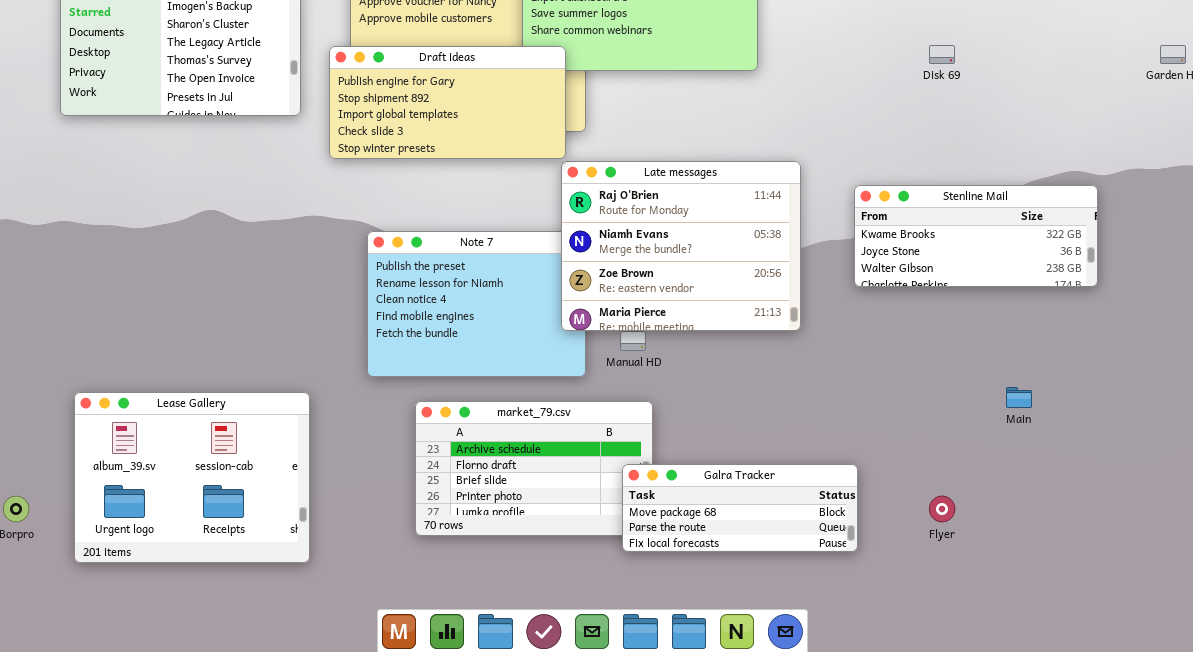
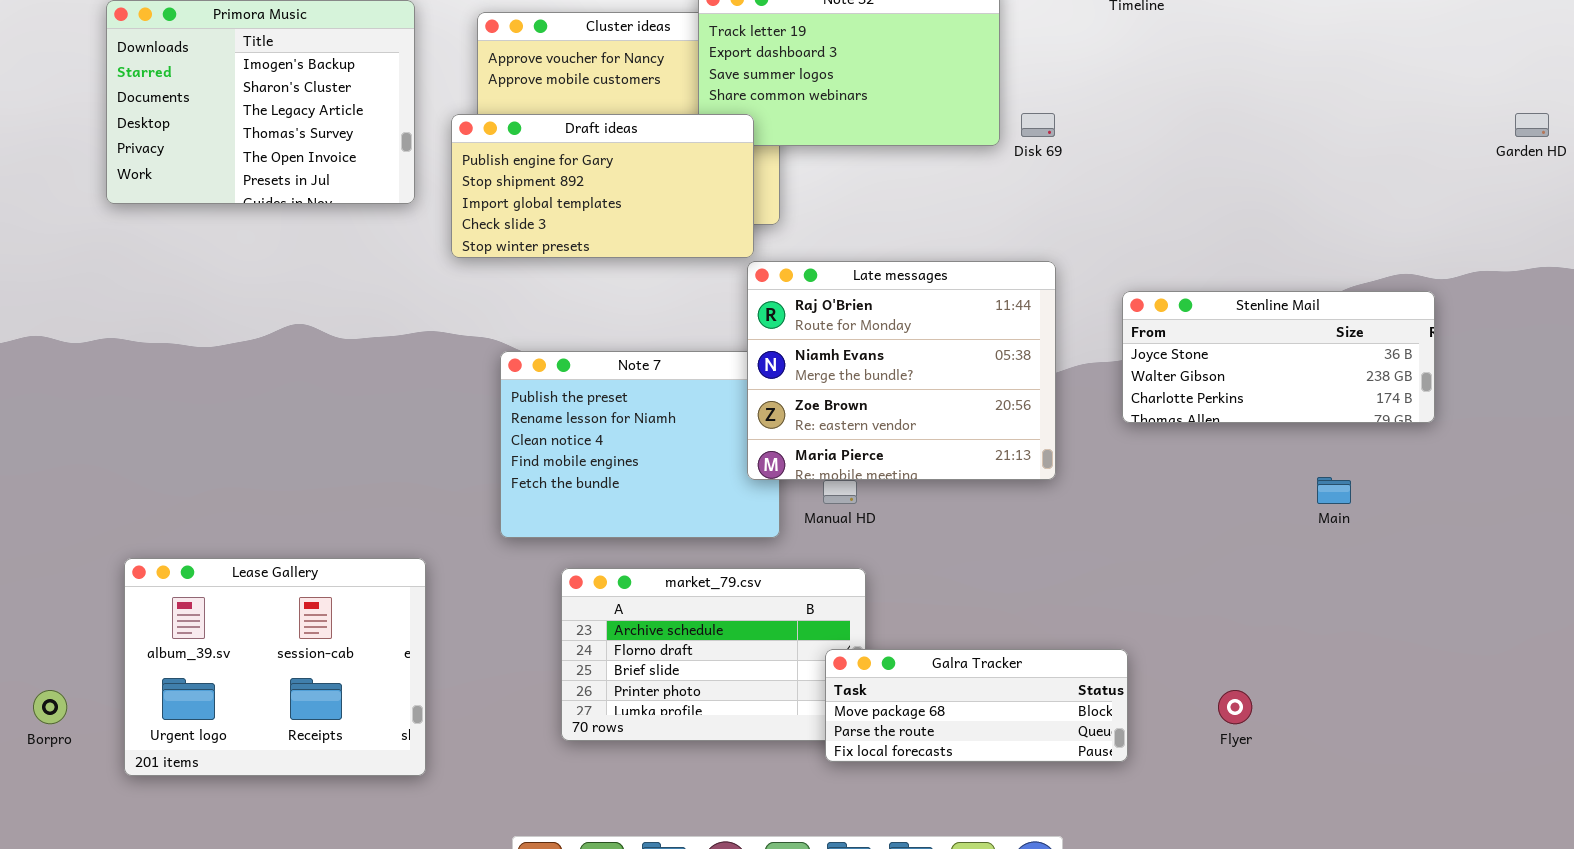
Disk 69: [929,45,955,64] -> [1021,113,1055,137], moved
Stenline Mail: [854,185,1098,287] -> [1122,291,1435,423], scrolled down 1 row
Main: [1006,387,1032,408] -> [1317,477,1351,504], moved

